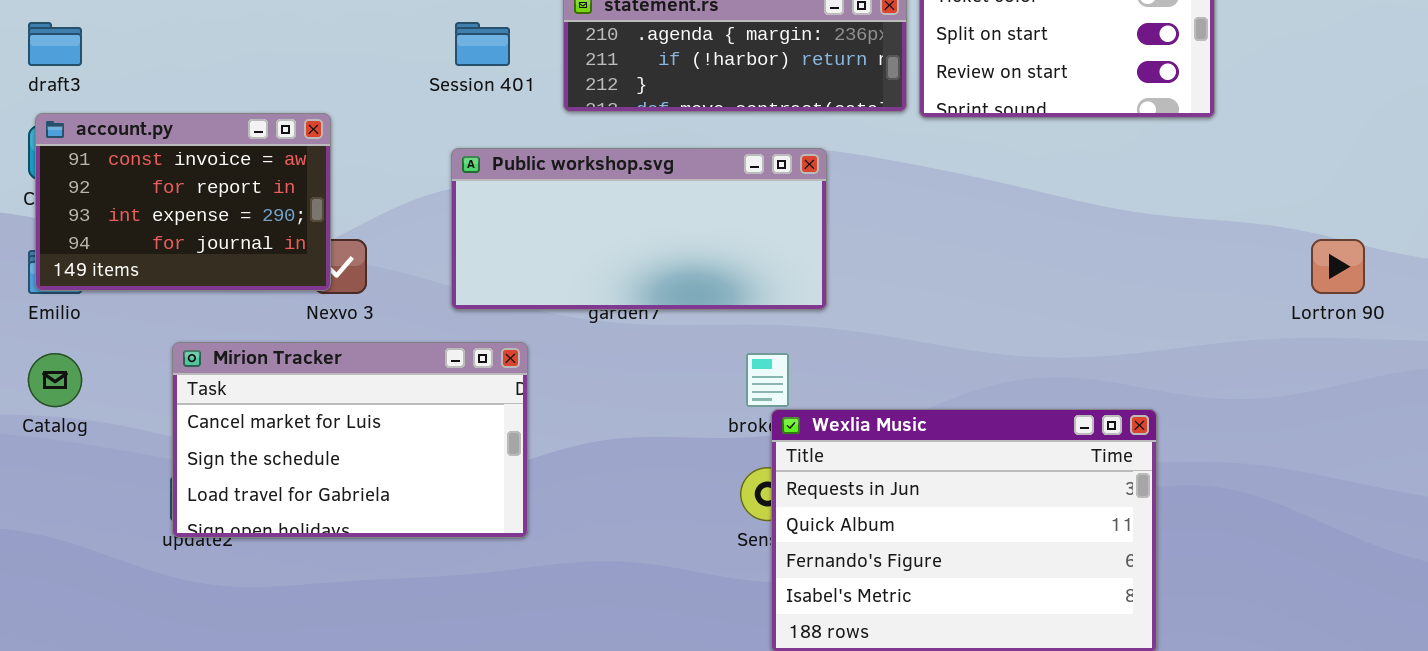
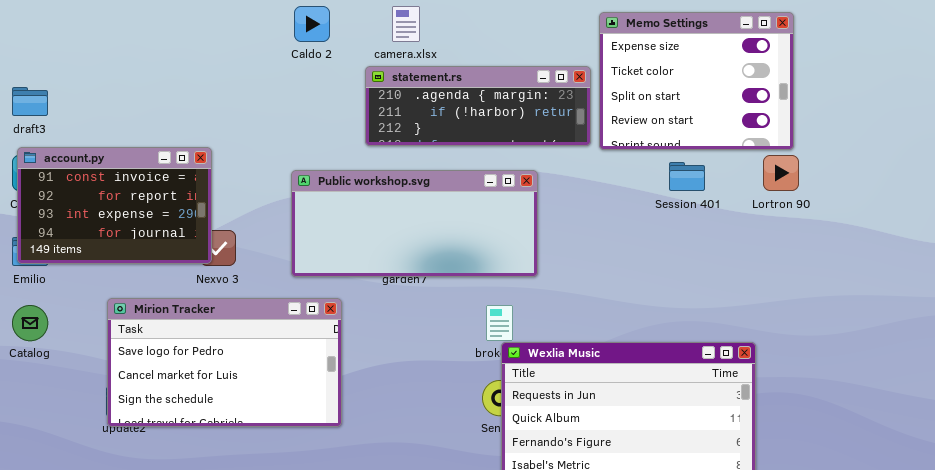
Session 401: [455,22,510,66] -> [669,162,705,191], moved
Lortron 90: [1311,239,1365,294] -> [763,155,799,191], moved
Mirion Tracker: [172,342,528,538] -> [107,298,342,427], scrolled up 1 row

